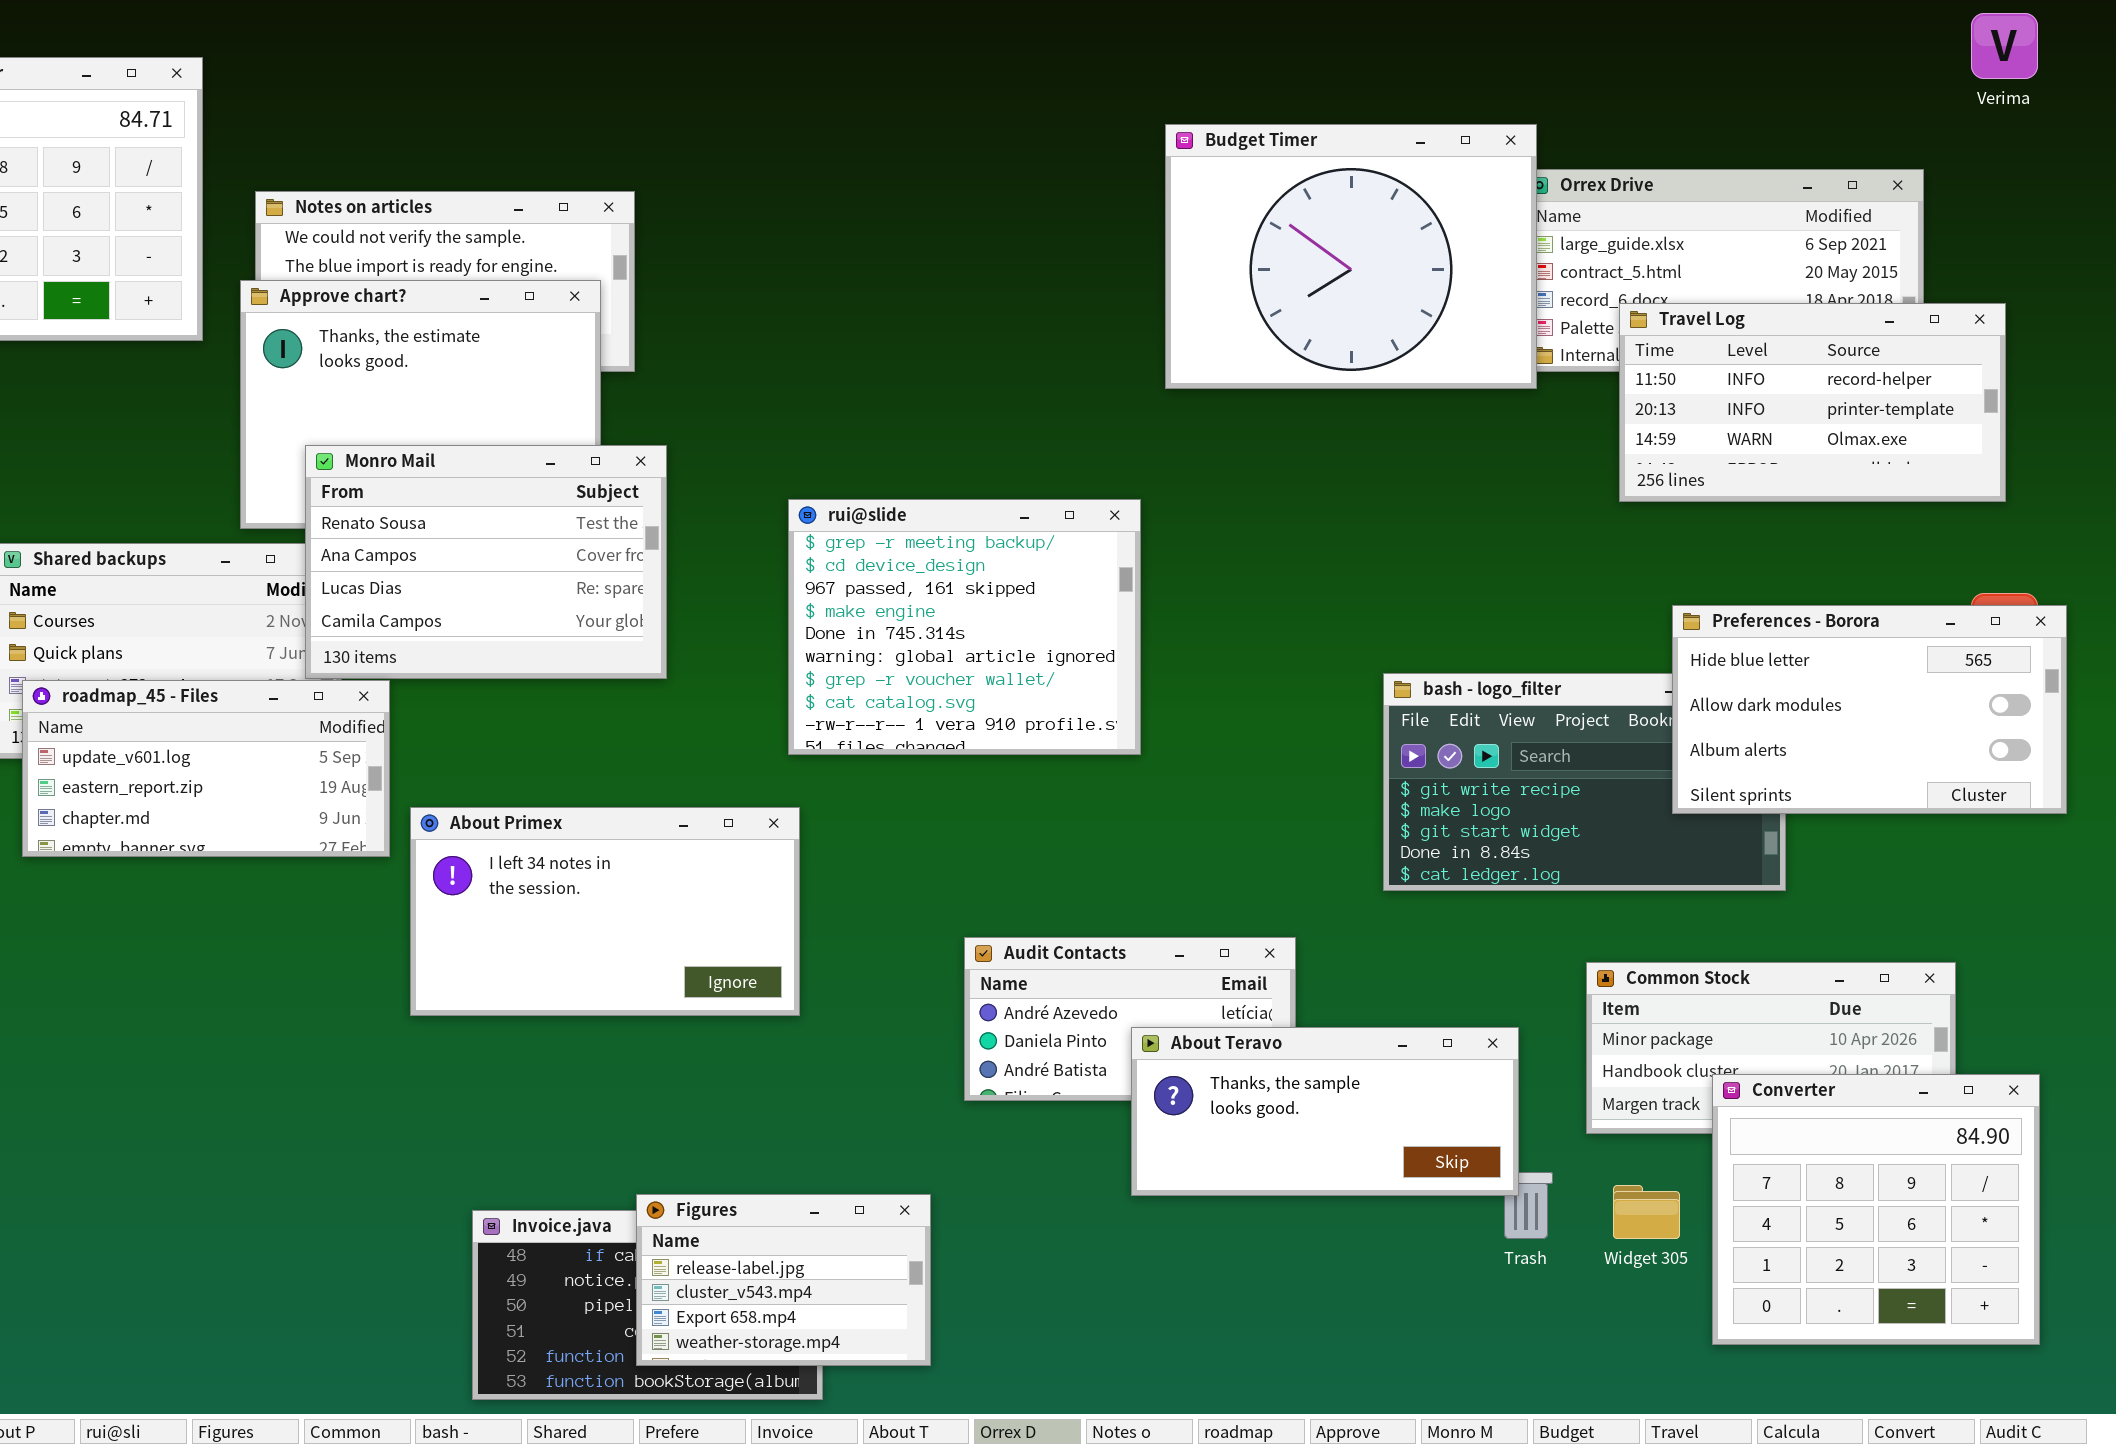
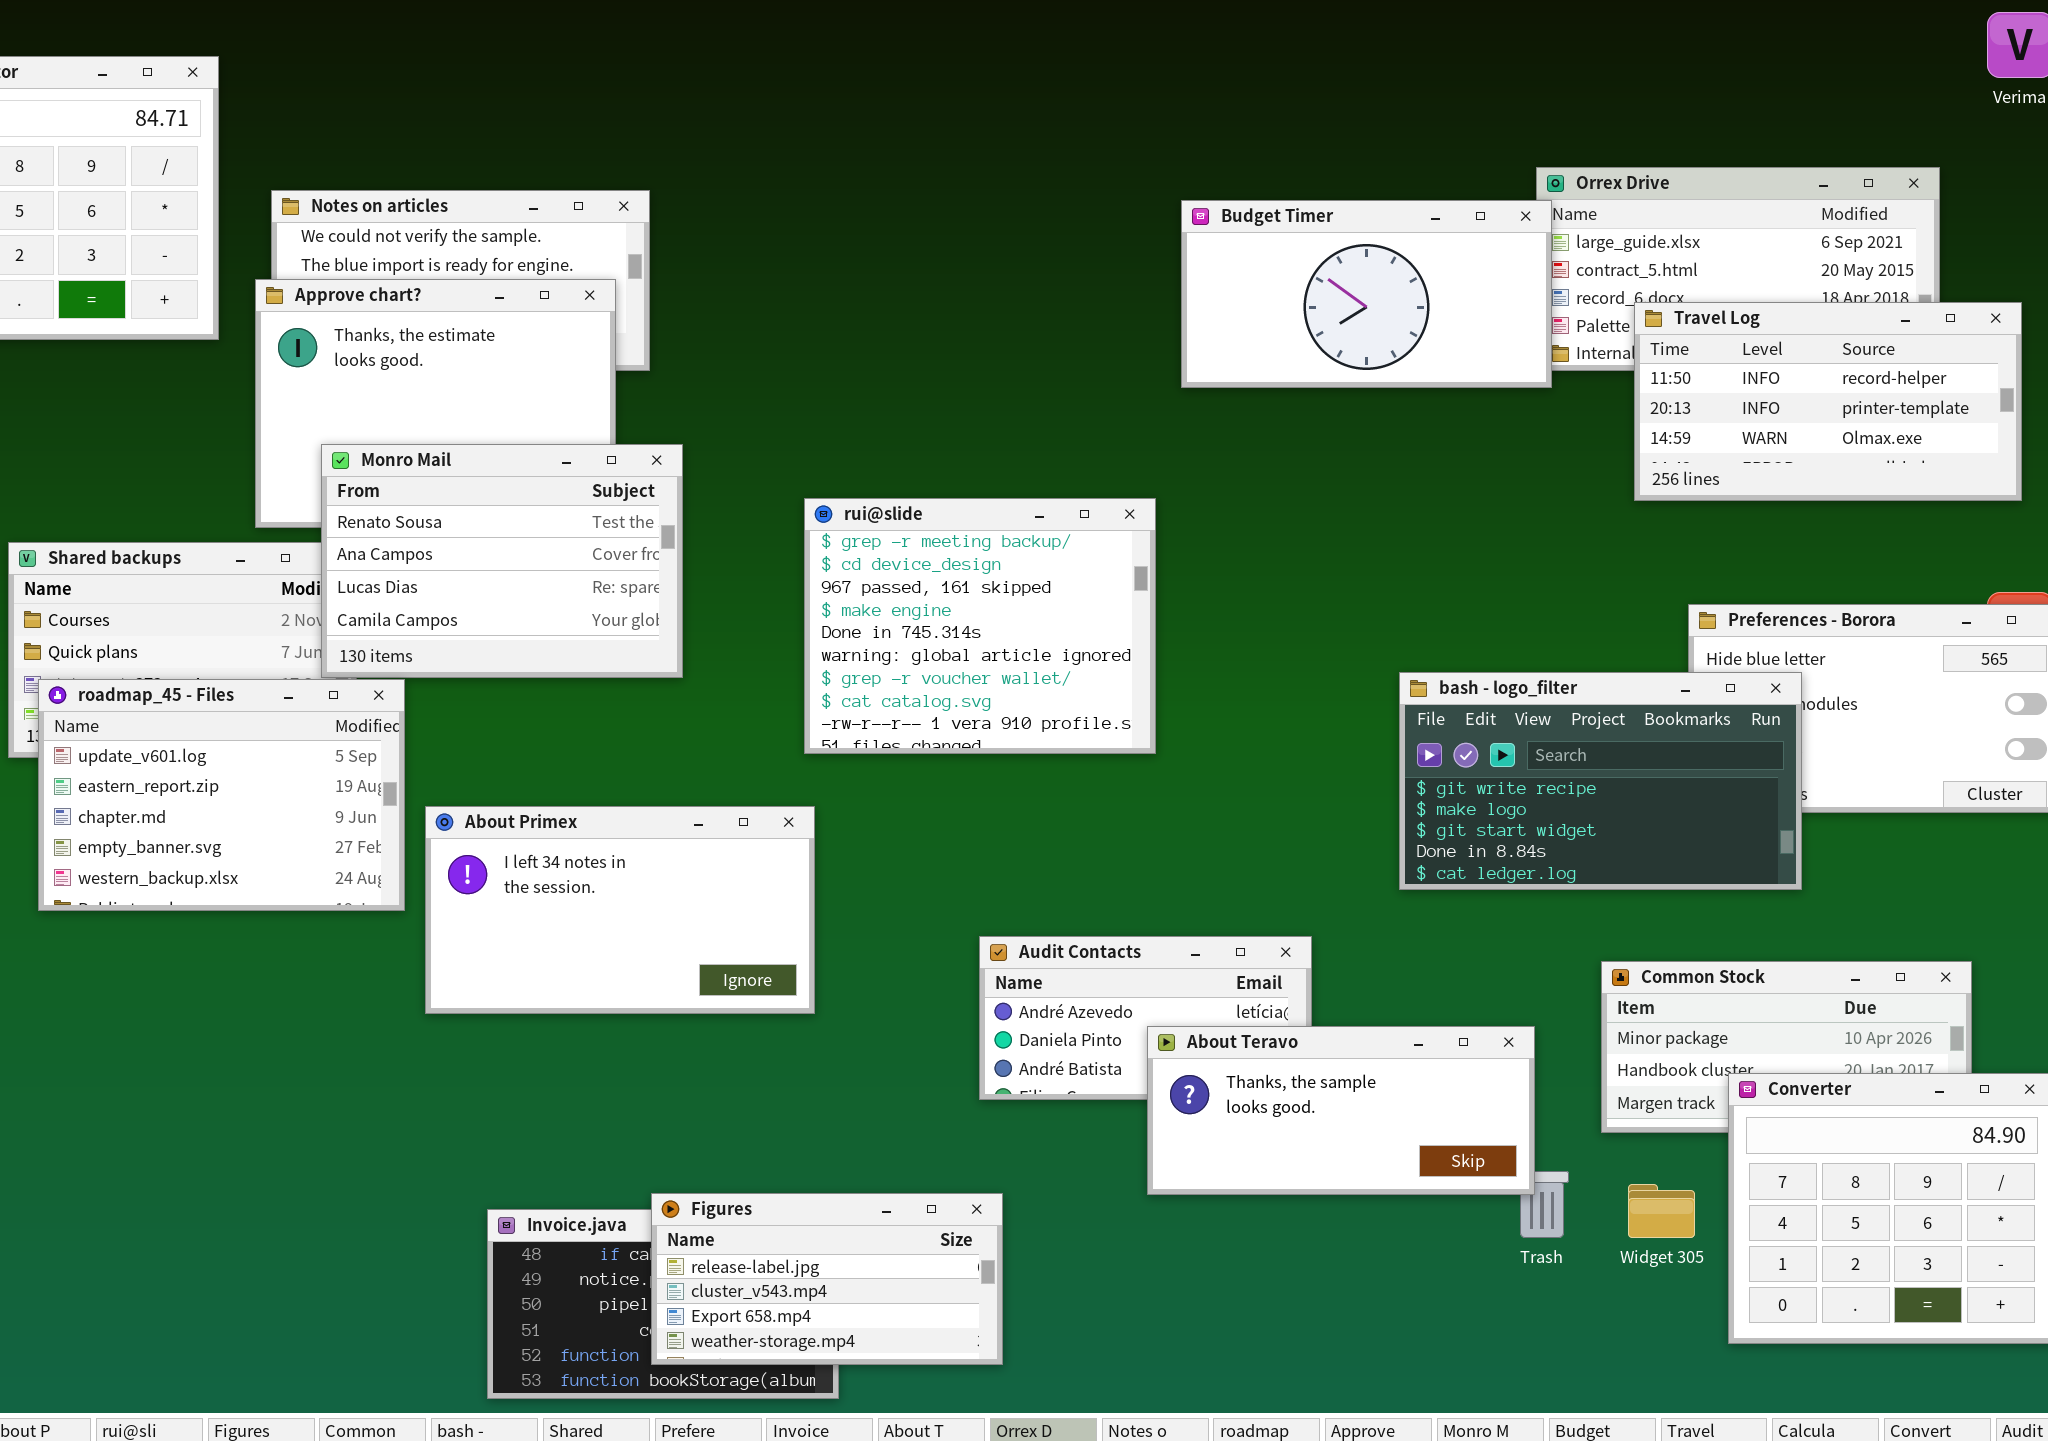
Budget Timer: [1165,124,1537,389] -> [1181,200,1552,388], resized
bash - logo_filter: [1383,673,1786,891] -> [1399,672,1802,890], raised
roadmap_45 - Files: [22,680,390,857] -> [38,679,405,911], resized
Figures: [636,1194,931,1366] -> [651,1193,1003,1365], resized

